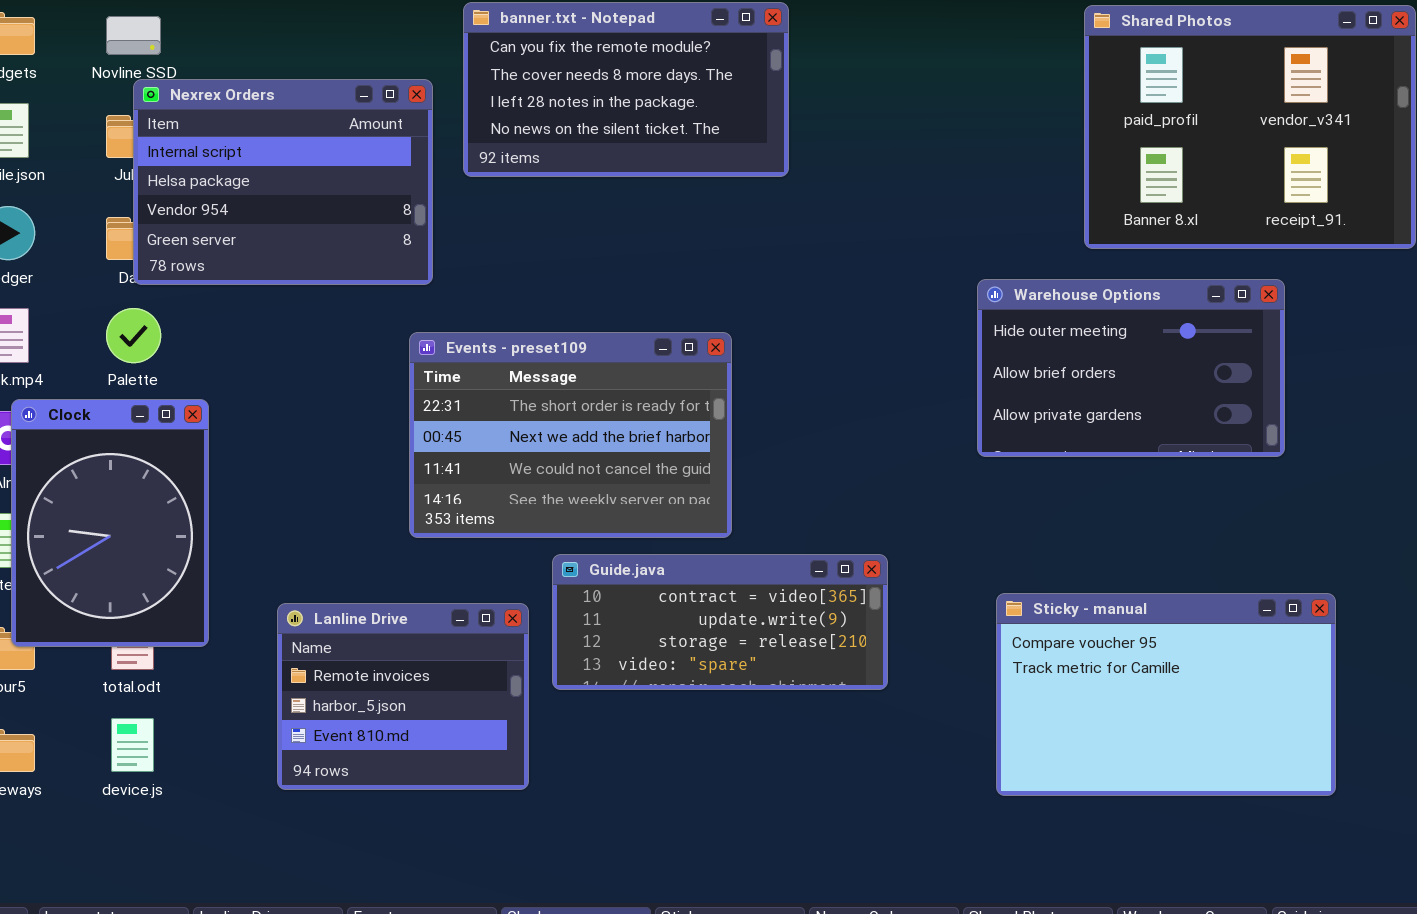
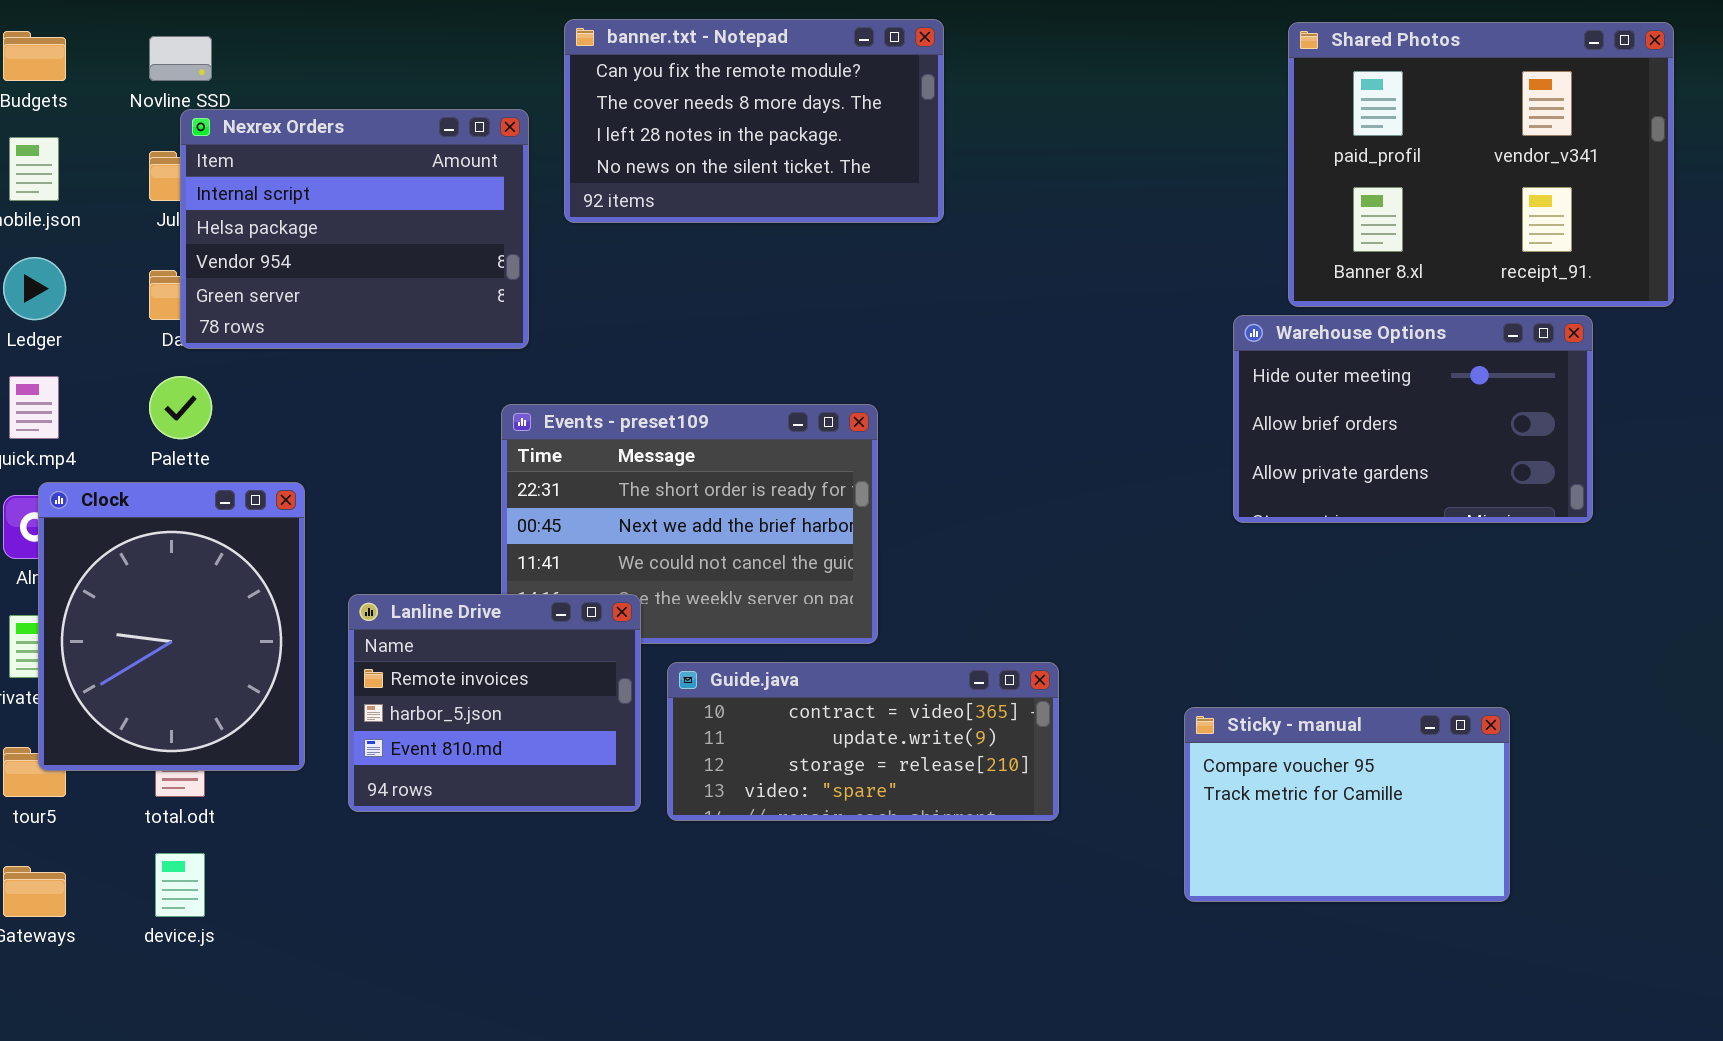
Warehouse Options: [977,279,1285,457] -> [1233,315,1593,523], moved
Clock: [11,399,209,647] -> [38,482,305,771], resized
Sticky - manual: [996,593,1336,796] -> [1184,707,1510,902], resized
Lanline Drive: [277,603,529,790] -> [348,594,641,812], moved

